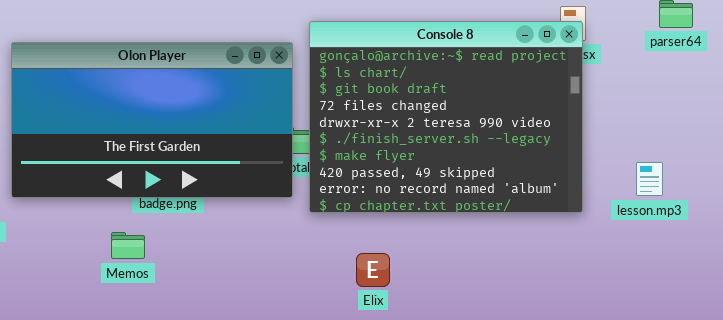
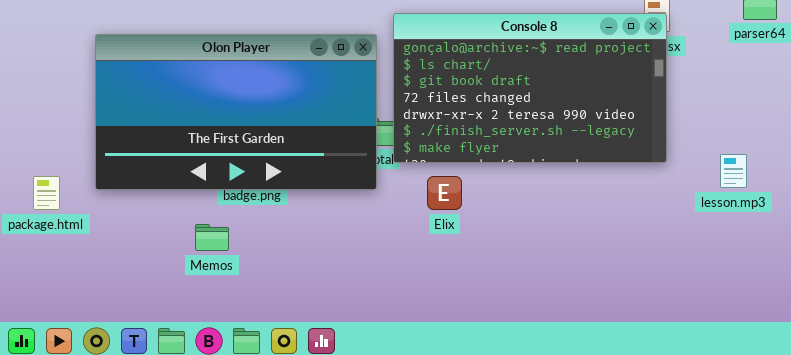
Console 8: [309,21,583,213] -> [393,13,667,163], resized
Elix: [356,253,390,287] -> [427,176,462,210], moved

